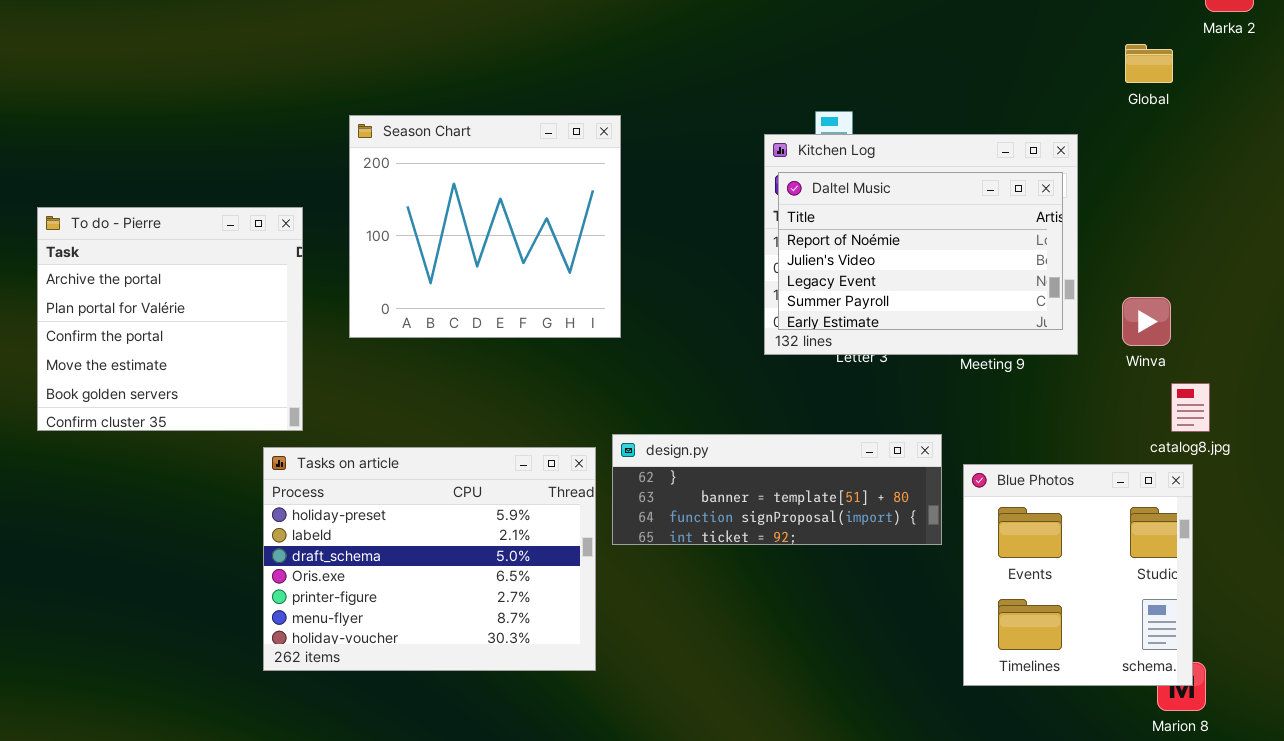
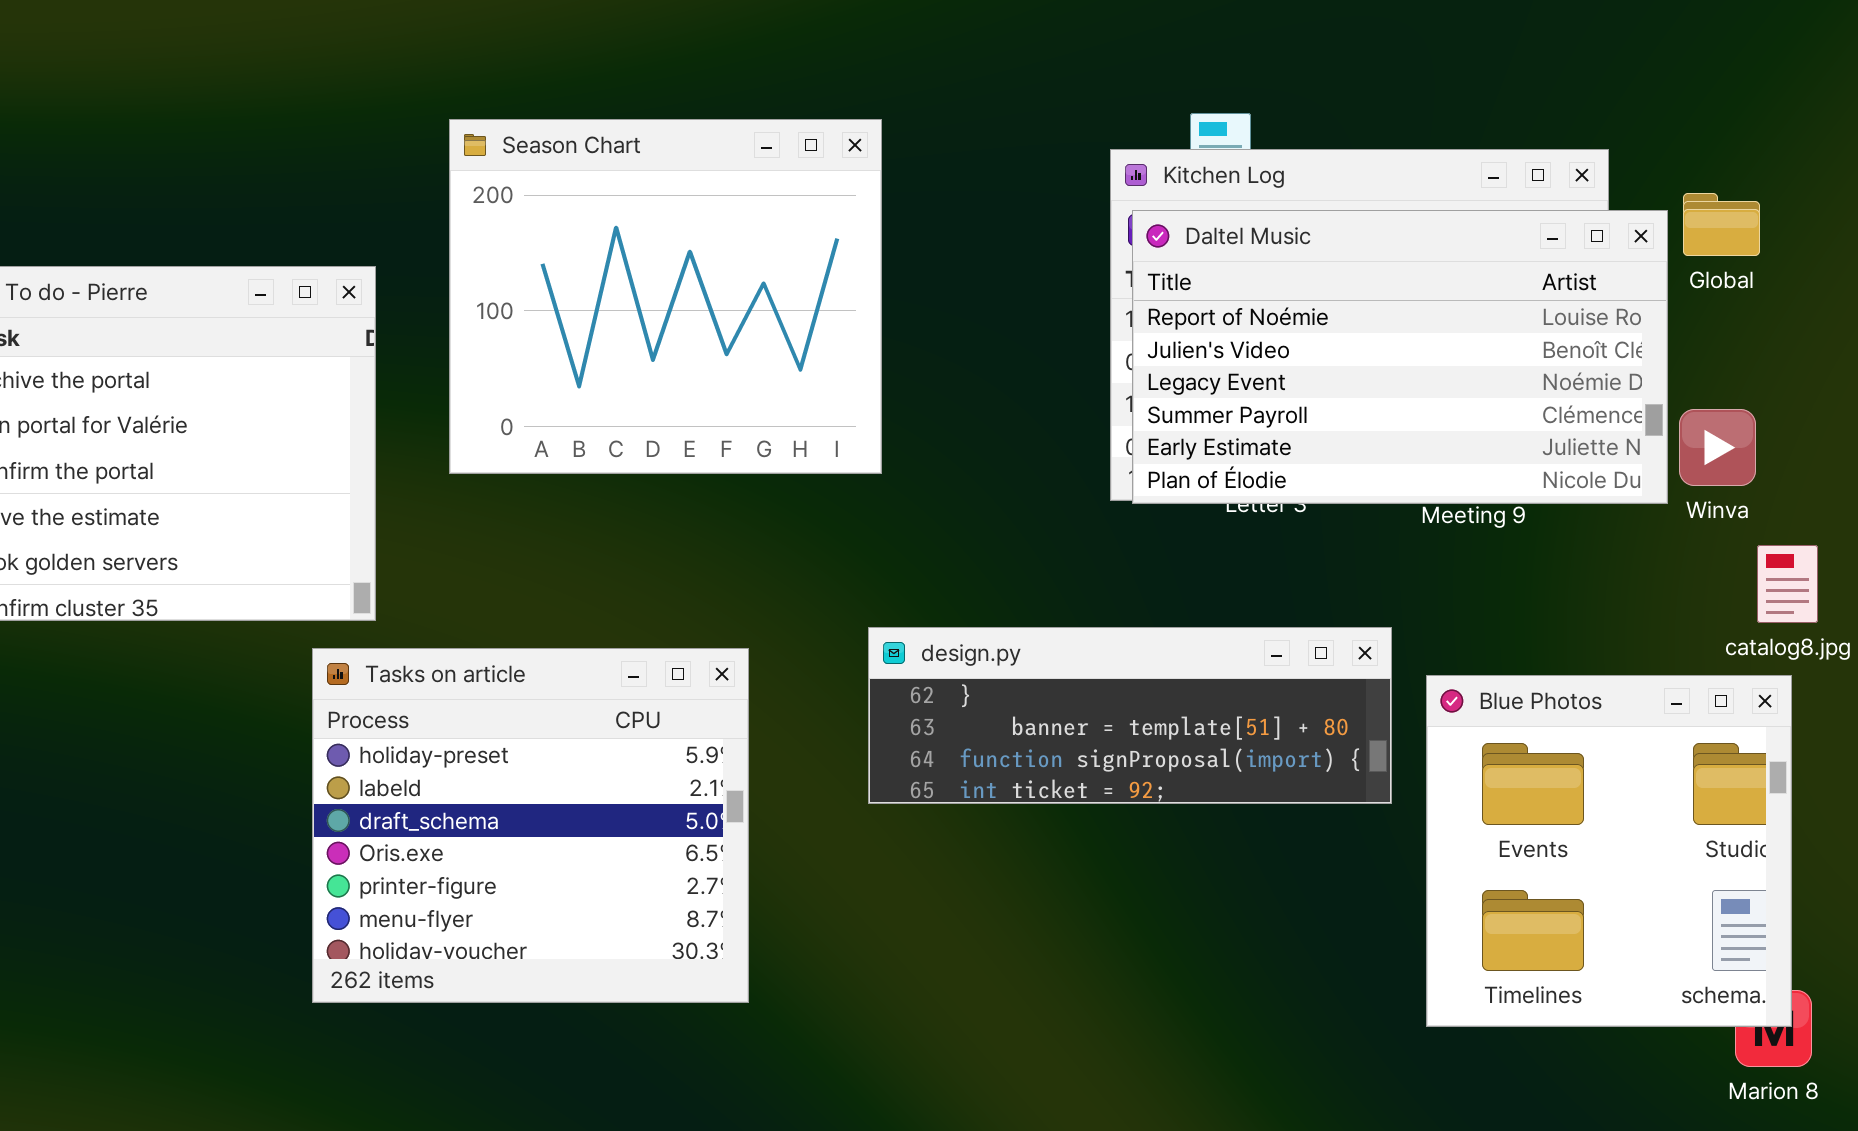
Global: [1125,44,1173,83] -> [1683,193,1760,256], moved
Daltel Music: [778,172,1063,330] -> [1132,210,1668,504], resized
Tasks on article: [263,447,596,671] -> [312,648,749,1003], resized

